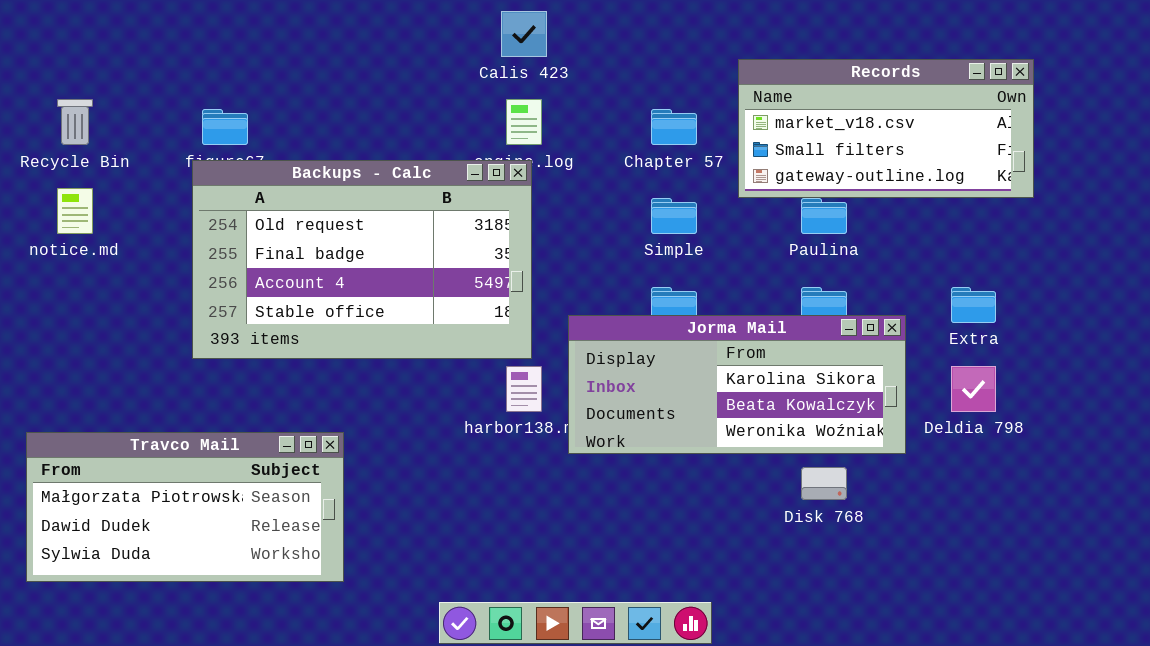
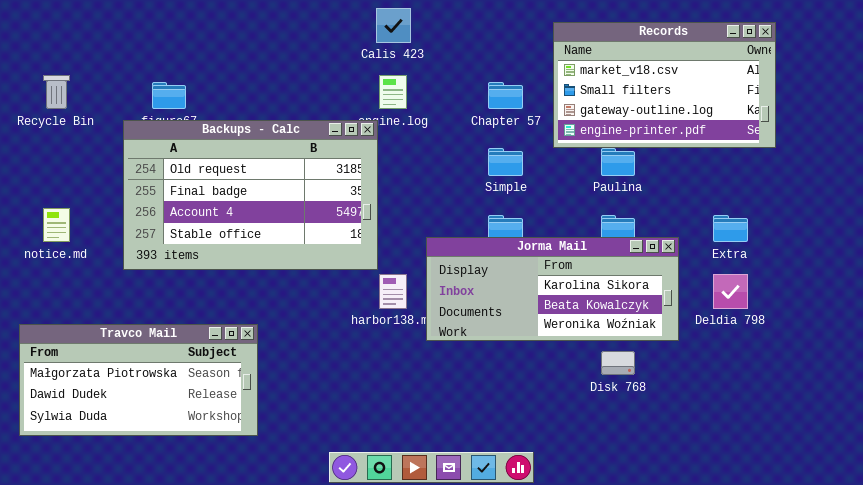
Records: [738,59,1034,198] -> [553,22,776,148], resized
Backups - Calc: [192,160,532,359] -> [123,120,378,270], moved
notice.md: [57,188,93,234] -> [43,208,70,242], moved

